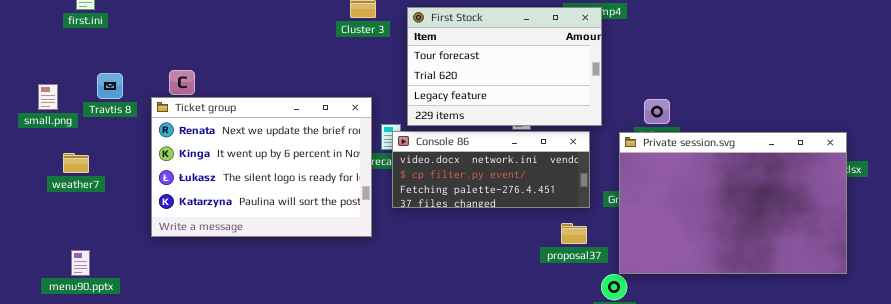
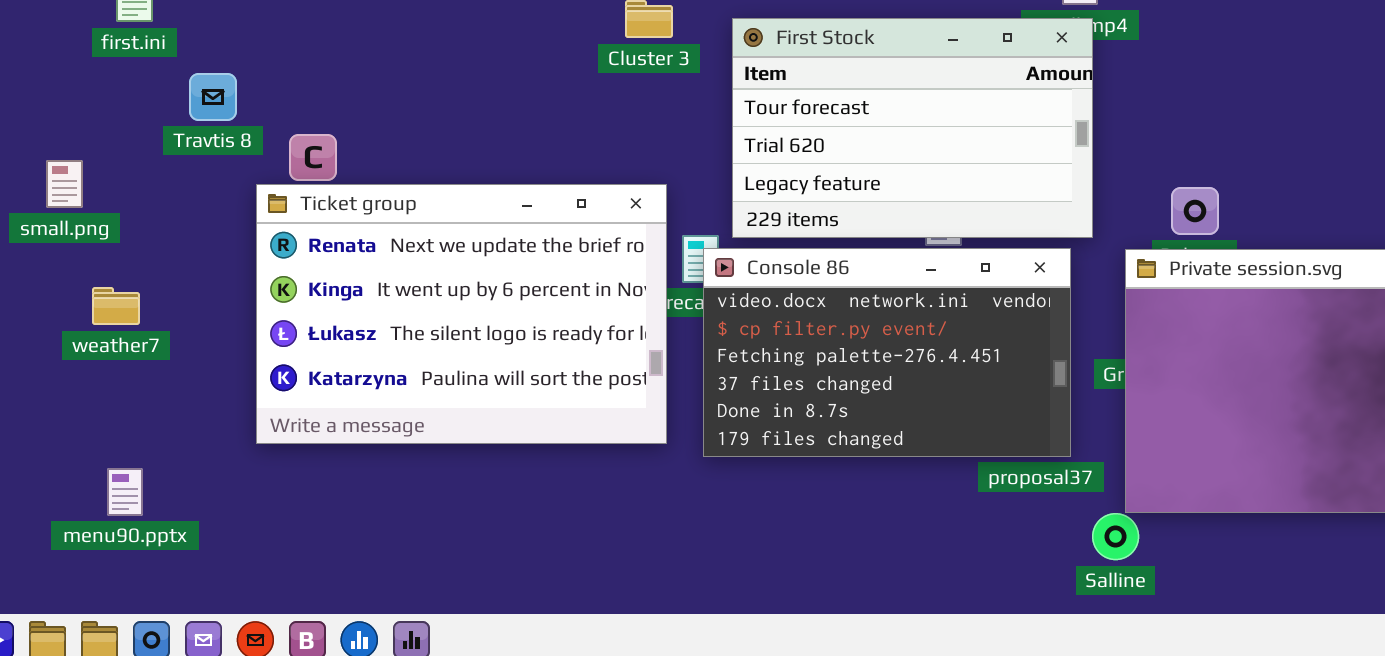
Travtis 8: [97,73,123,99] -> [189,73,237,121], moved
Console 86: [392,131,590,208] -> [703,248,1071,457], resized

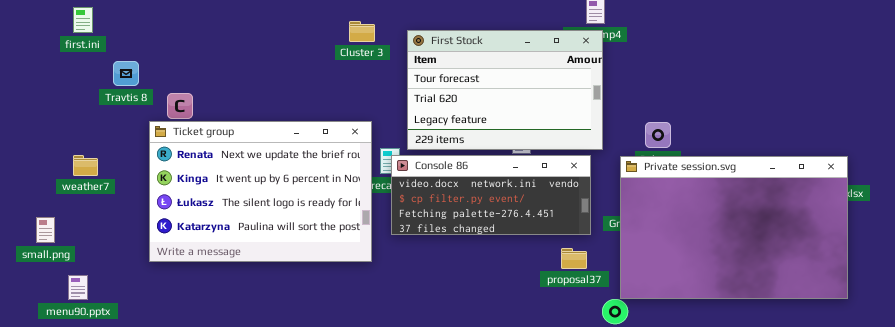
small.png: [46,160,83,208] -> [36,217,55,243], moved
Console 86: [703,248,1071,457] -> [391,155,591,235], resized
weather7: [92,287,140,325] -> [73,155,98,176], moved

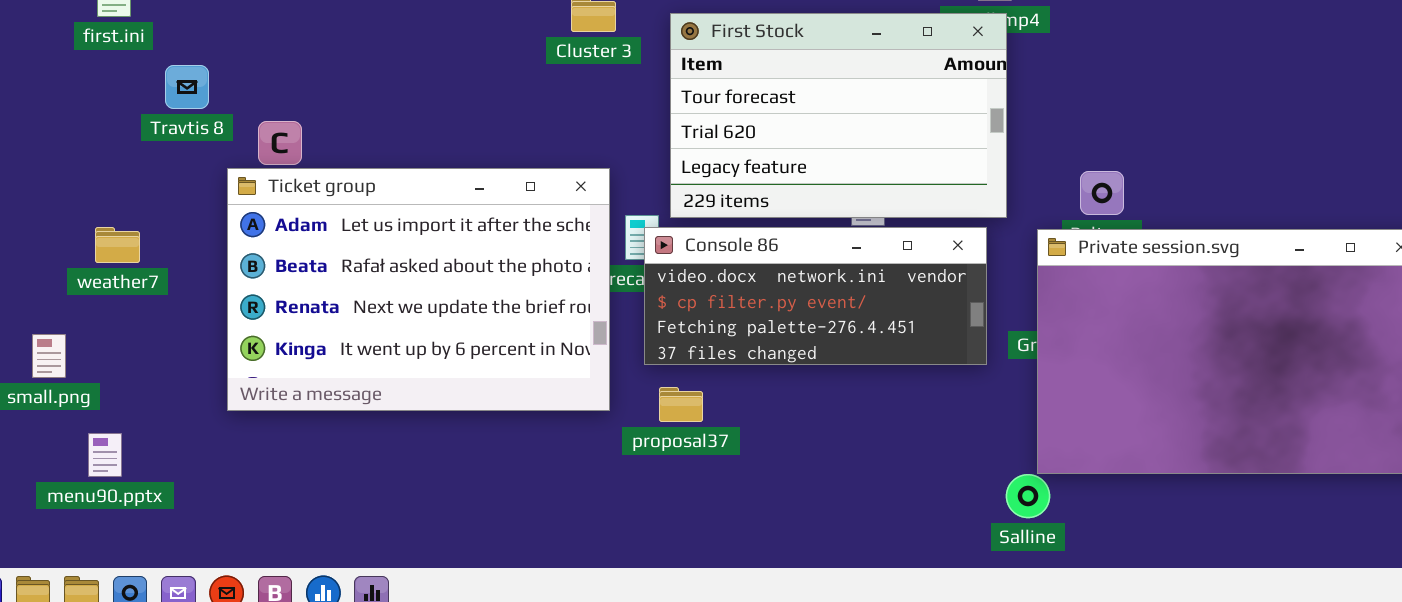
Ticket group: [149,121,372,262] -> [227,168,610,411], scrolled up 2 rows
proposal37: [561,248,587,269] -> [659,387,703,422], moved

